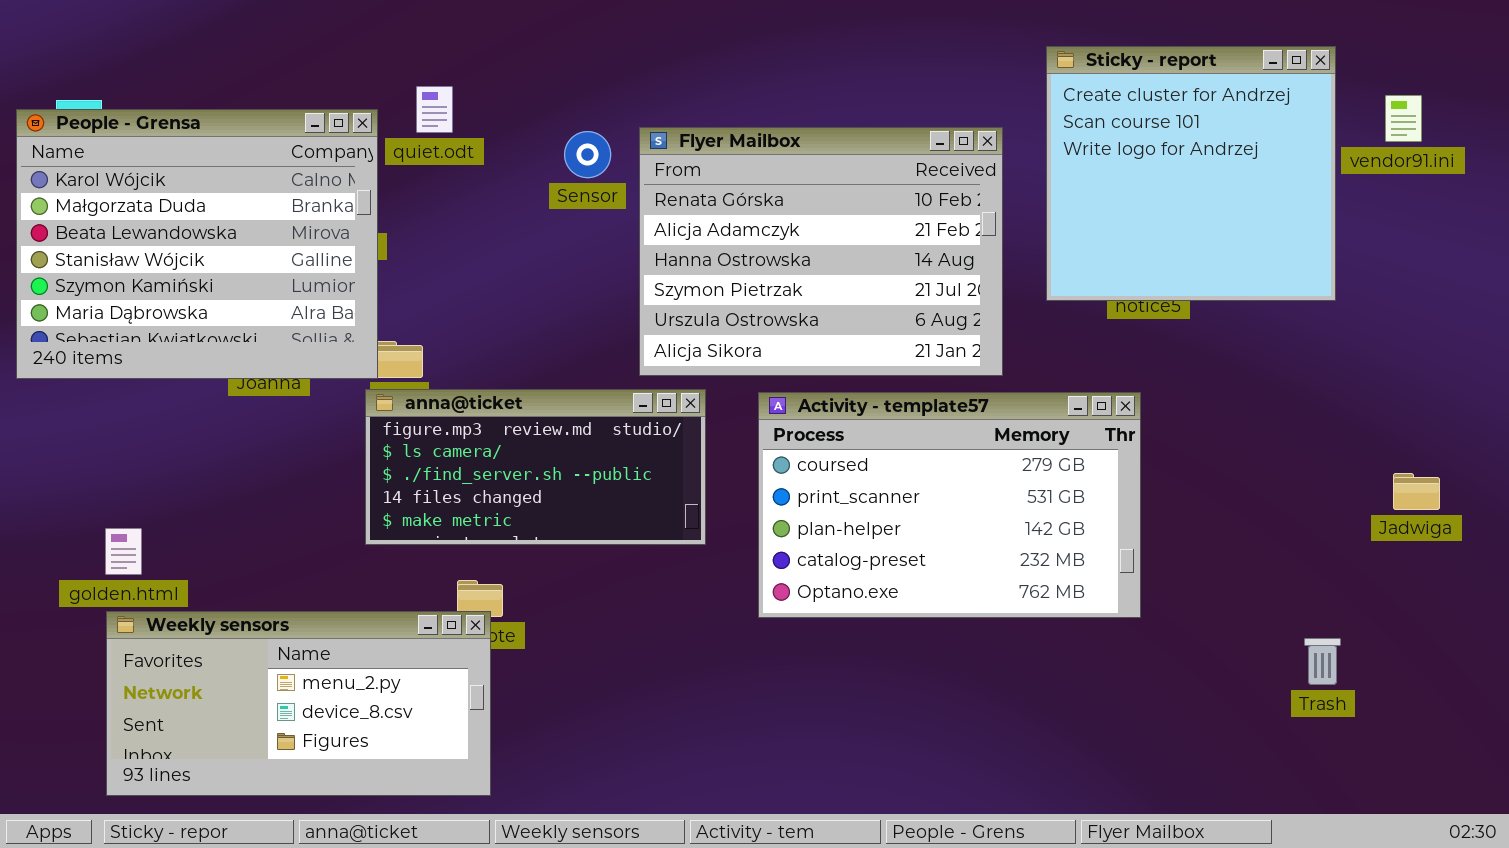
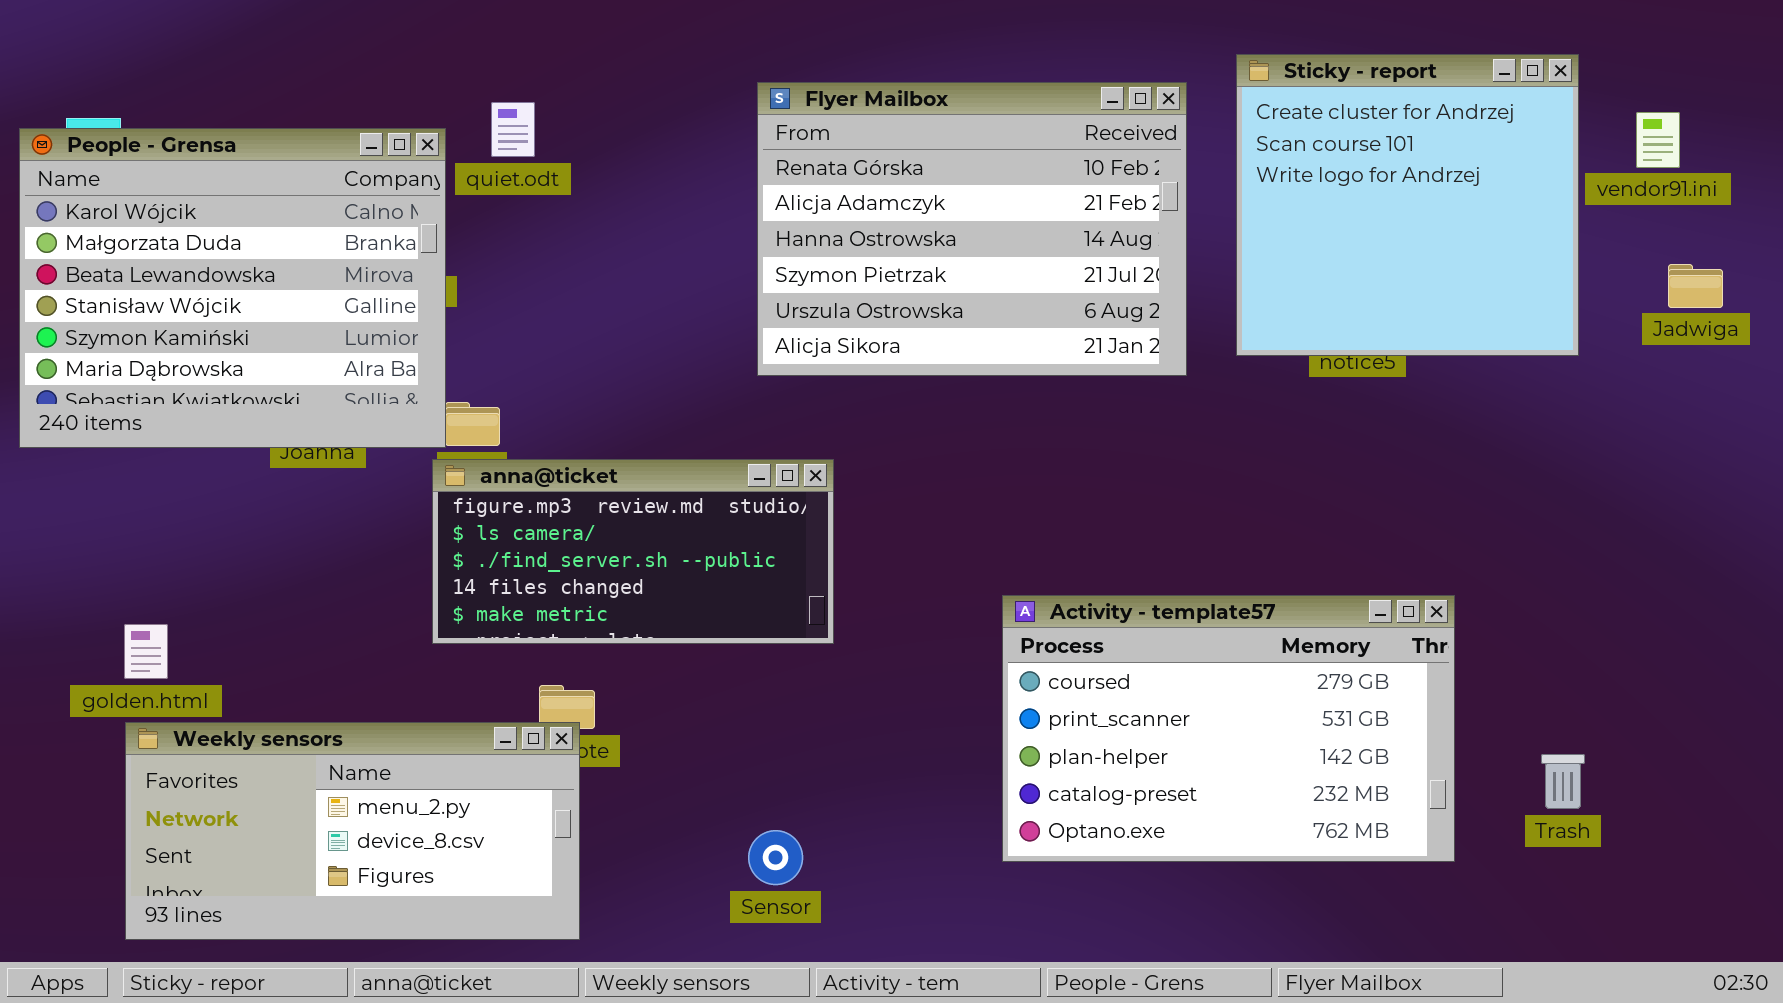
Flyer Mailbox: [639,127,1003,376] -> [757,82,1187,376], moved
Sensor: [564,131,611,178] -> [748,830,803,885], moved
Activity - template57: [758,392,1141,618] -> [1002,595,1455,862], moved
Jadwiga: [1393,473,1440,510] -> [1668,264,1723,308], moved

